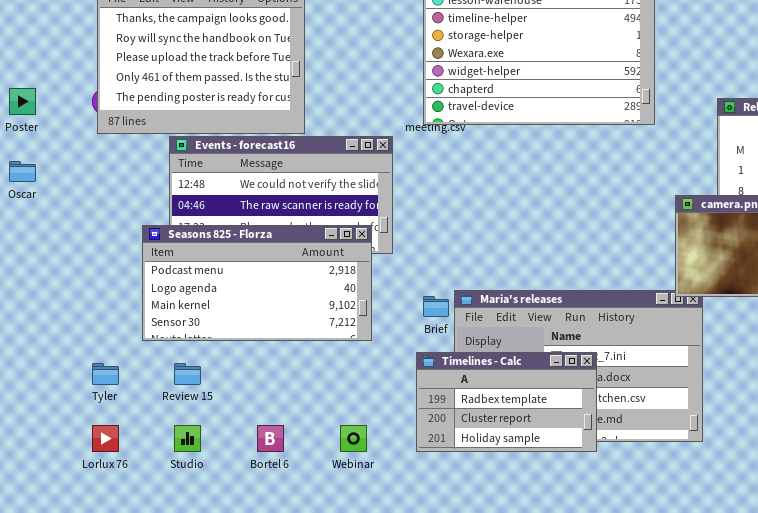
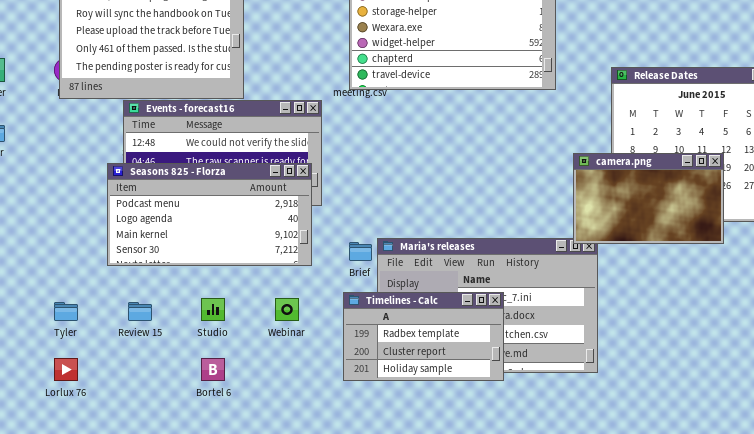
Seasons 825 - Florza: [142,225,372,341] -> [107,163,312,266], moved
Studio: [174,425,201,452] -> [201,298,225,321], moved
Webinar: [340,425,367,452] -> [275,298,299,321], moved

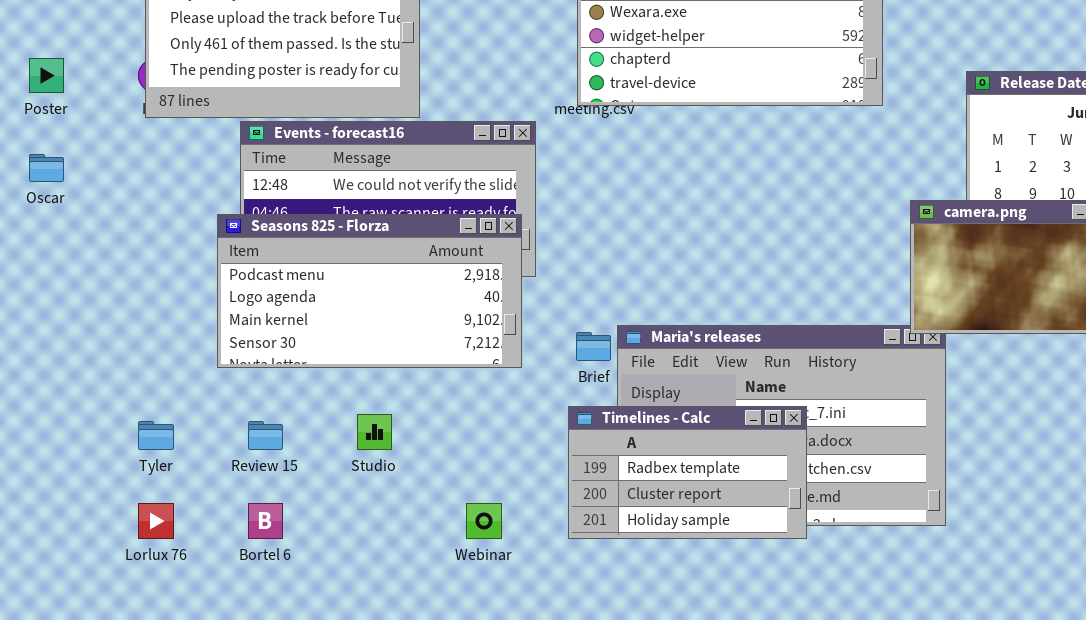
Webinar: [275,298,299,321] -> [466,503,502,539], moved
Bortel 6: [201,358,225,381] -> [248,503,283,539], moved

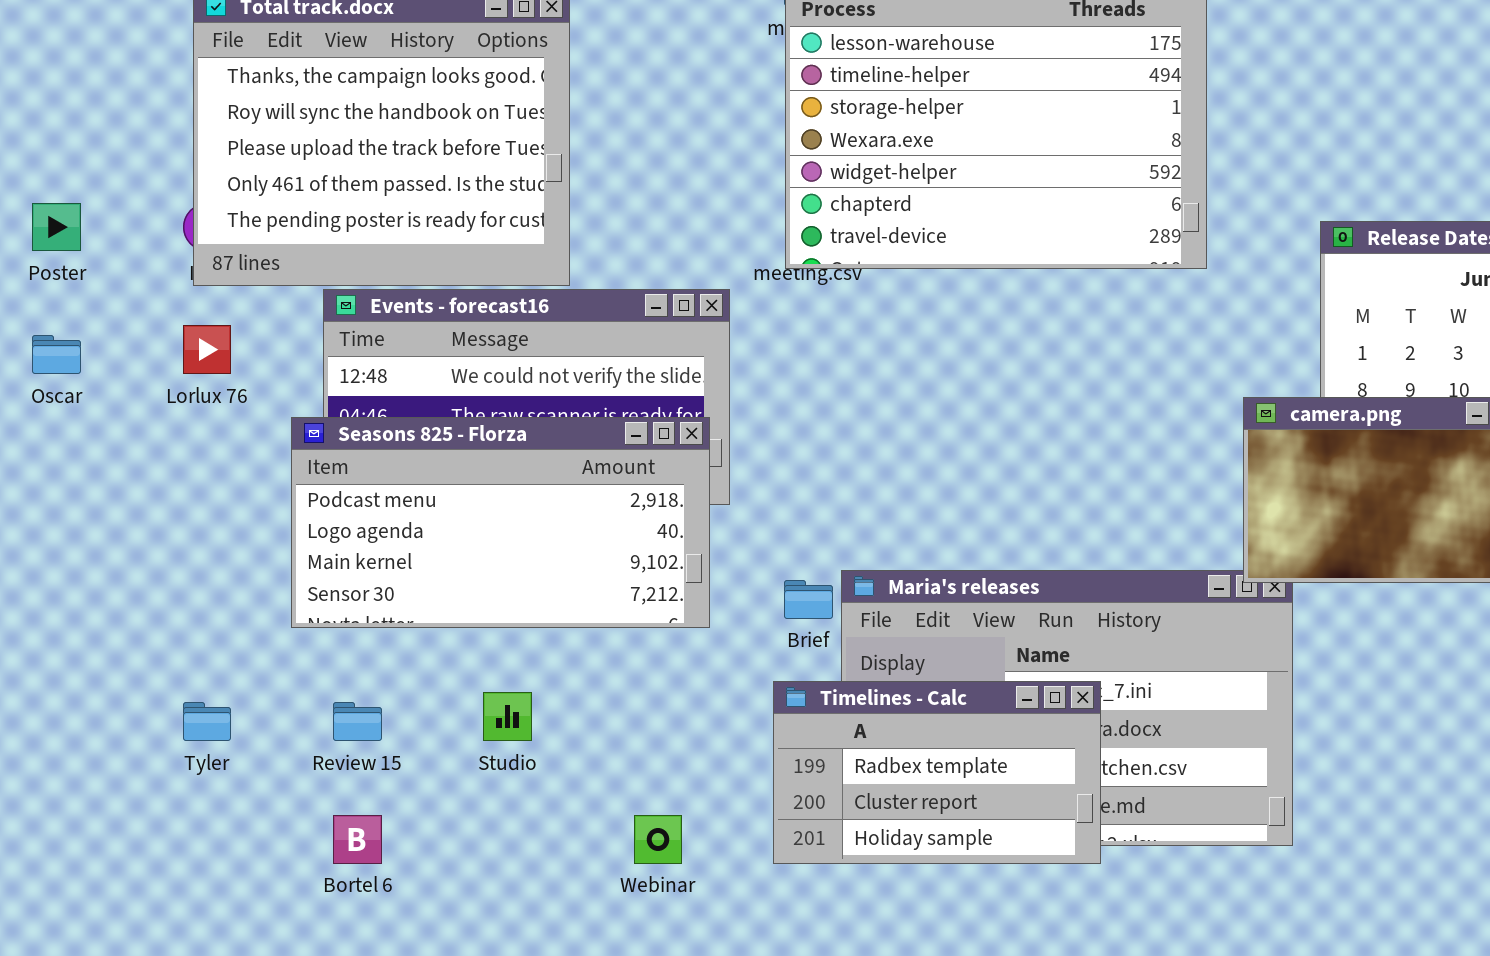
Lorlux 76: [138,503,174,539] -> [183,325,231,374], moved

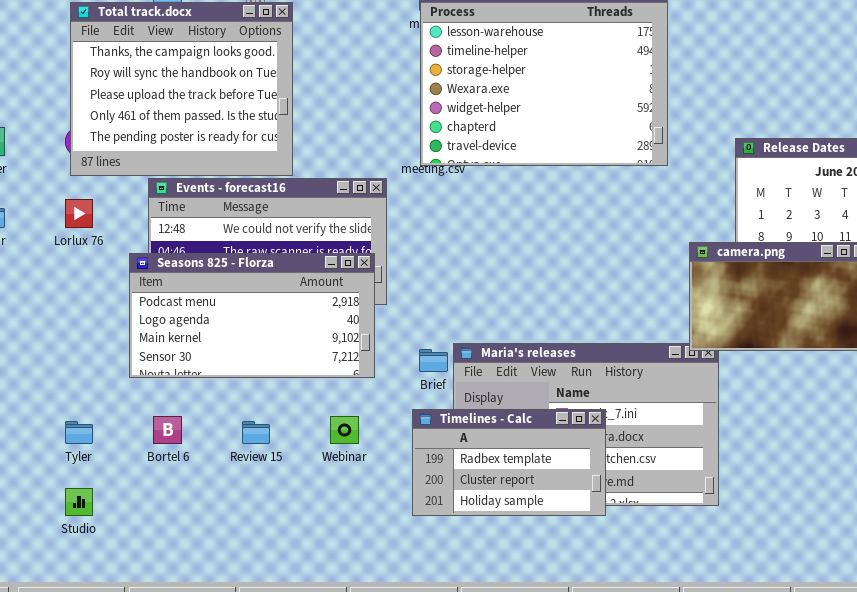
Studio: [483,692,532,741] -> [65,488,93,516], moved
Review 15: [333,702,382,741] -> [242,421,270,444], moved
Bortel 6: [333,815,382,864] -> [153,416,182,444], moved
Webinar: [634,815,682,864] -> [330,416,359,444], moved

